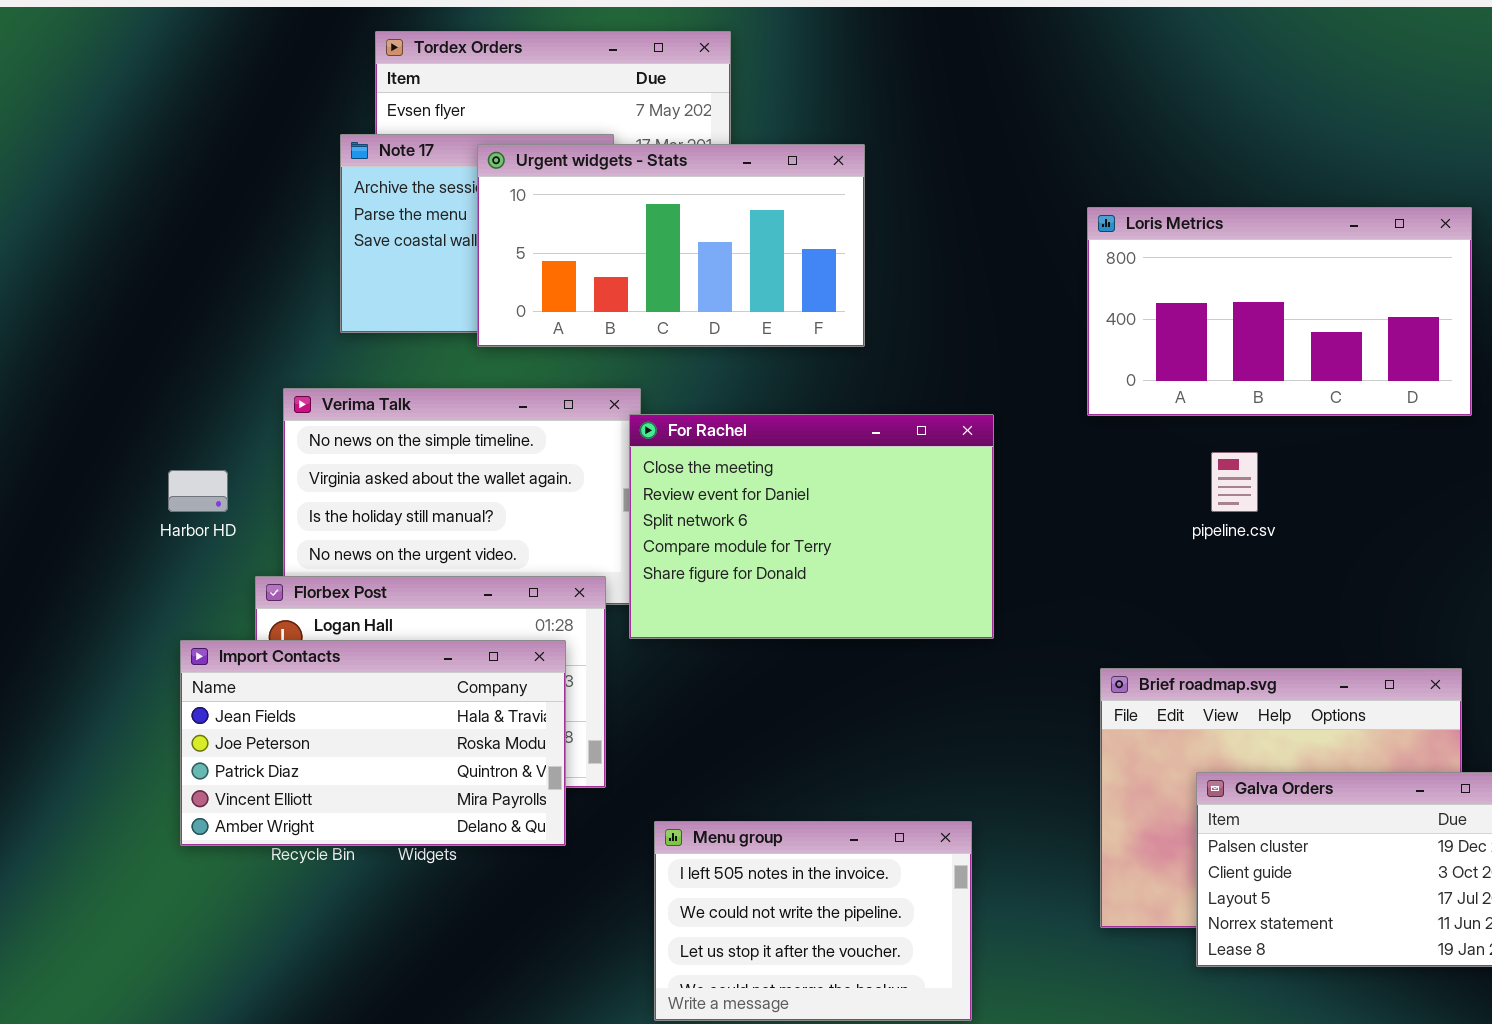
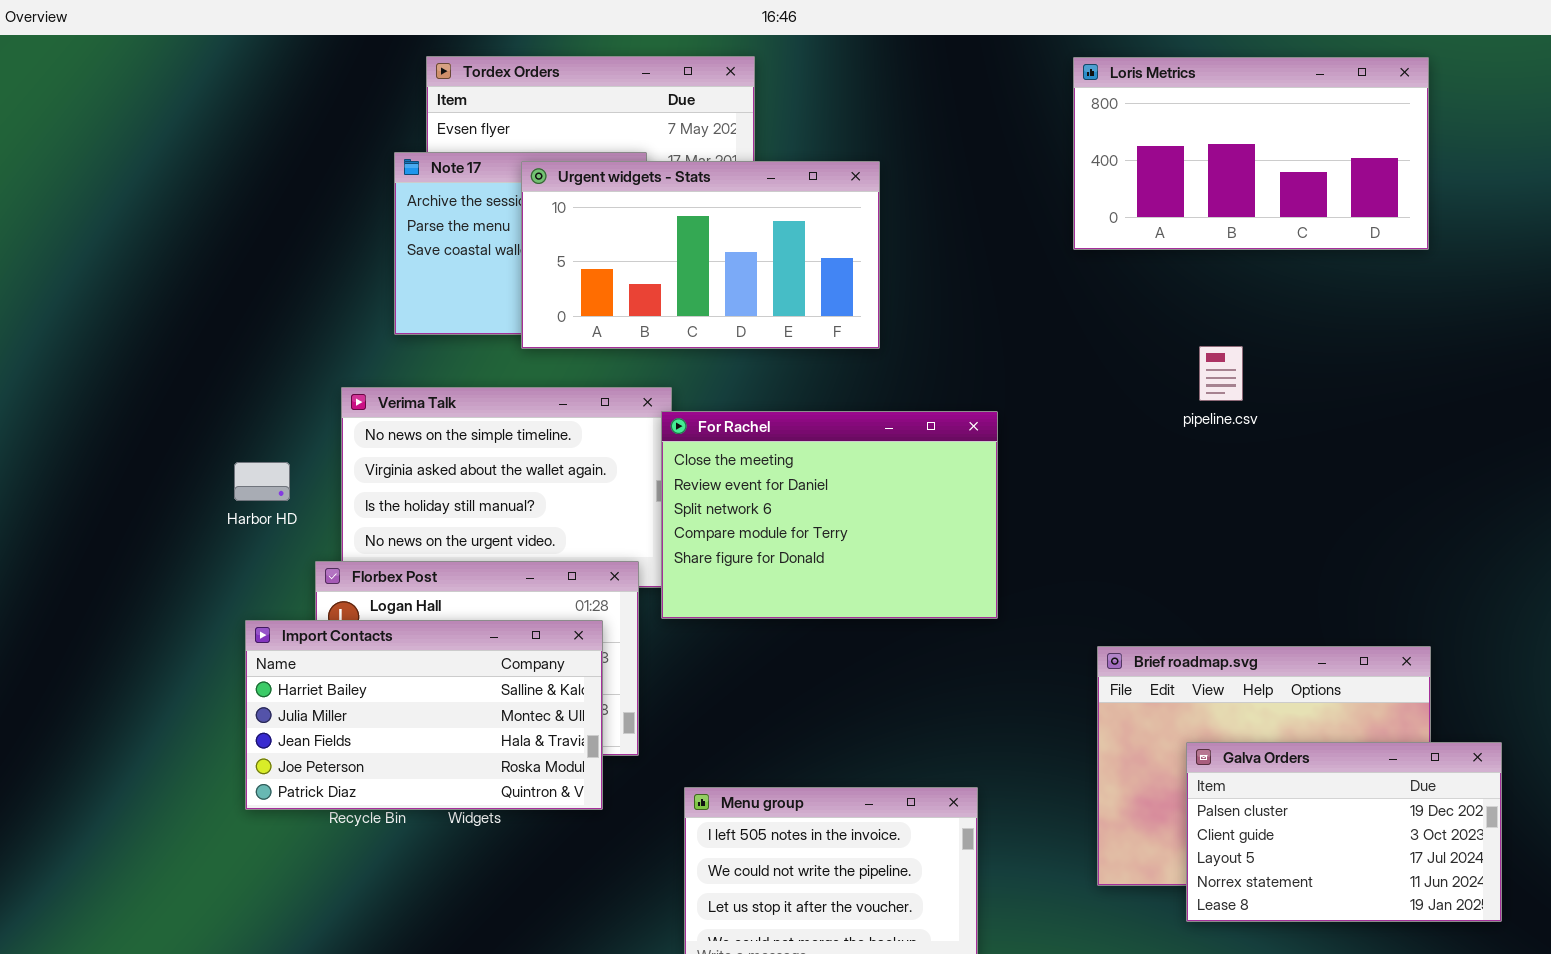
Loris Metrics: [1087,207,1472,416] -> [1073,57,1429,250], moved
pipeline.csv: [1211,452,1258,512] -> [1199,346,1243,401], moved
Import Contacts: [180,640,566,846] -> [245,620,603,810], scrolled up 2 rows

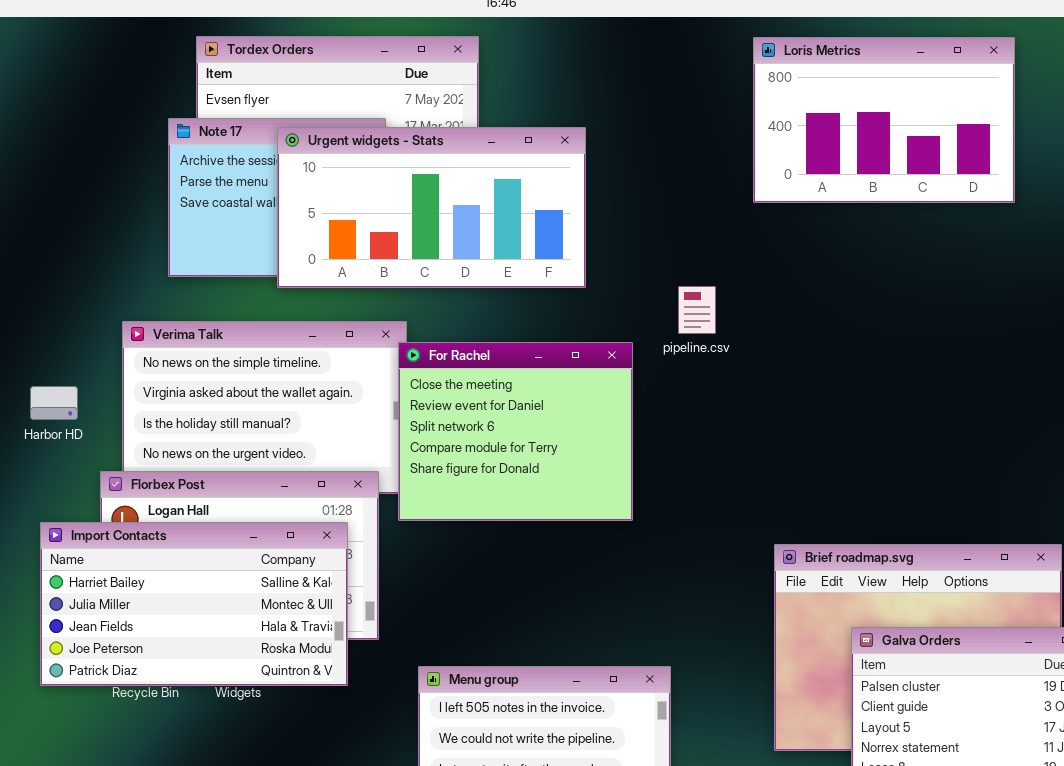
Loris Metrics: [1073,57,1429,250] -> [753,37,1015,203], resized
pipeline.csv: [1199,346,1243,401] -> [678,286,716,334], moved
For Rachel: [661,411,998,619] -> [398,342,633,521], resized

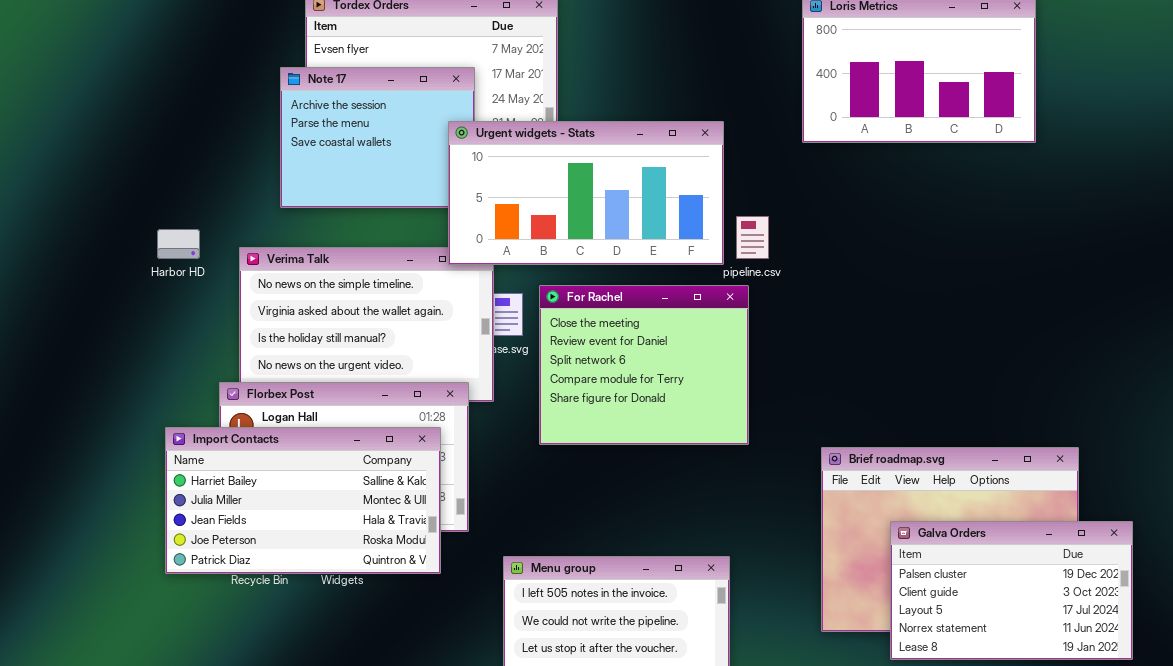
Urgent widgets - Stats: [277,127,586,288] -> [448,121,724,265], moved
For Rachel: [398,342,633,521] -> [539,285,749,445], moved
Harbor HD: [30,386,78,420] -> [157,229,200,259], moved

